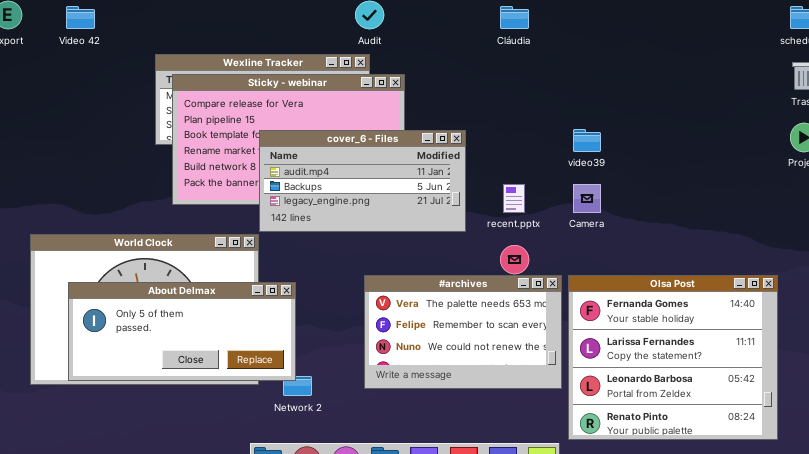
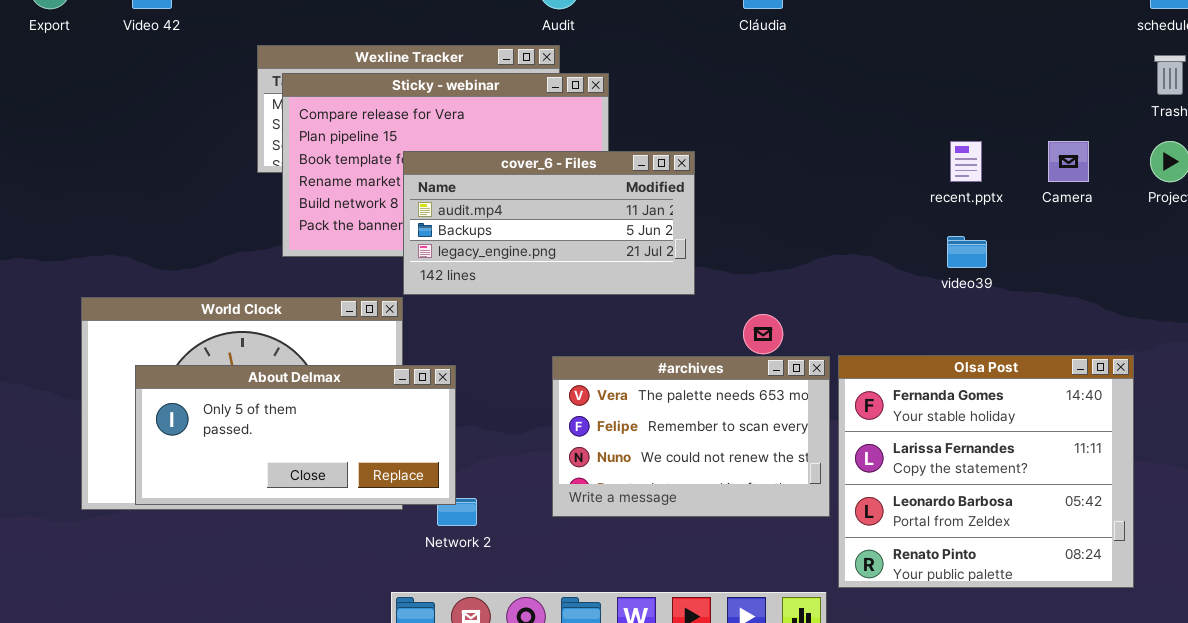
video39: [573,129,601,152] -> [947,236,987,268], moved
recent.pptx: [503,184,525,213] -> [950,141,982,182], moved
Camera: [573,184,601,213] -> [1048,141,1089,182], moved

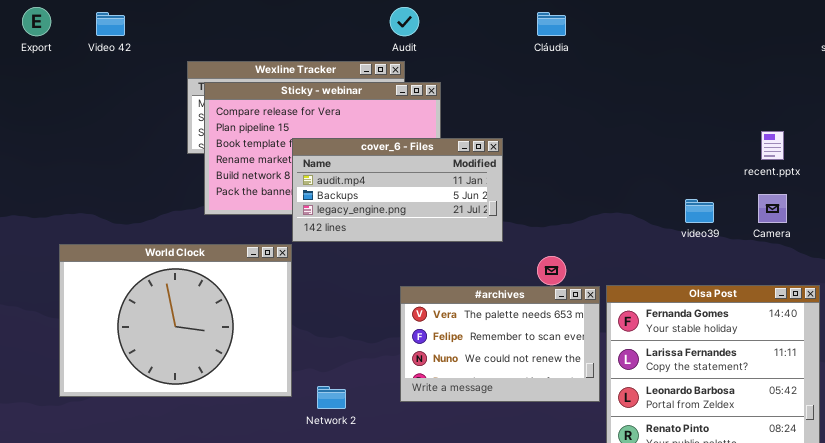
recent.pptx: [950,141,982,182] -> [761,131,784,160], moved
Camera: [1048,141,1089,182] -> [758,194,787,223], moved
About Delmax: [135,365,456,505] -> none, closed

